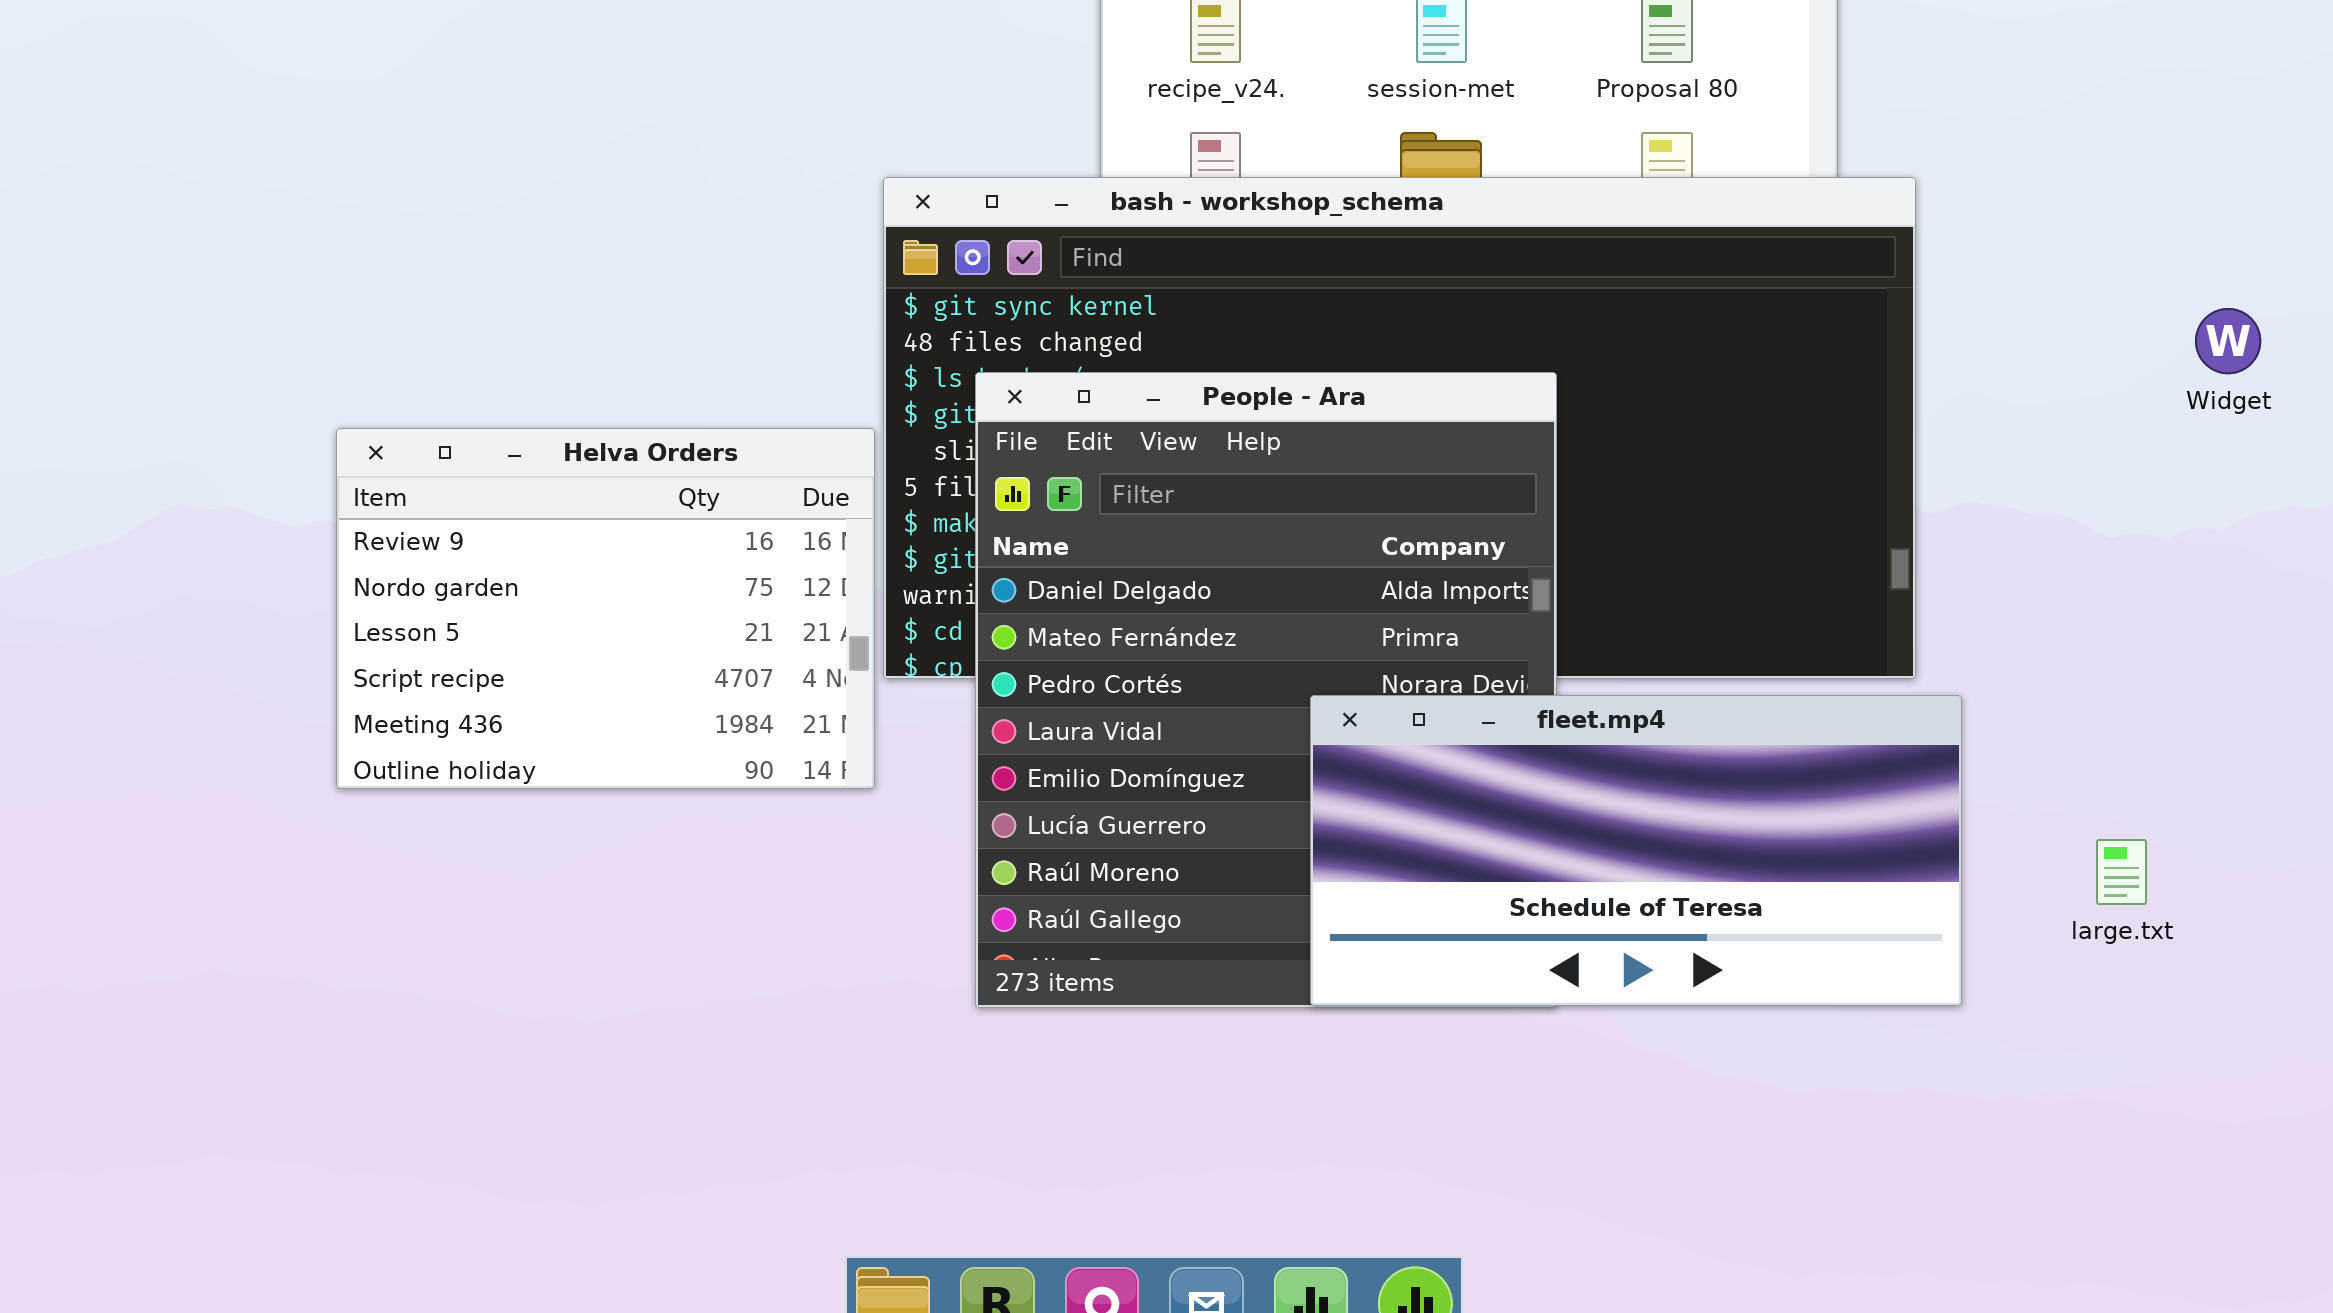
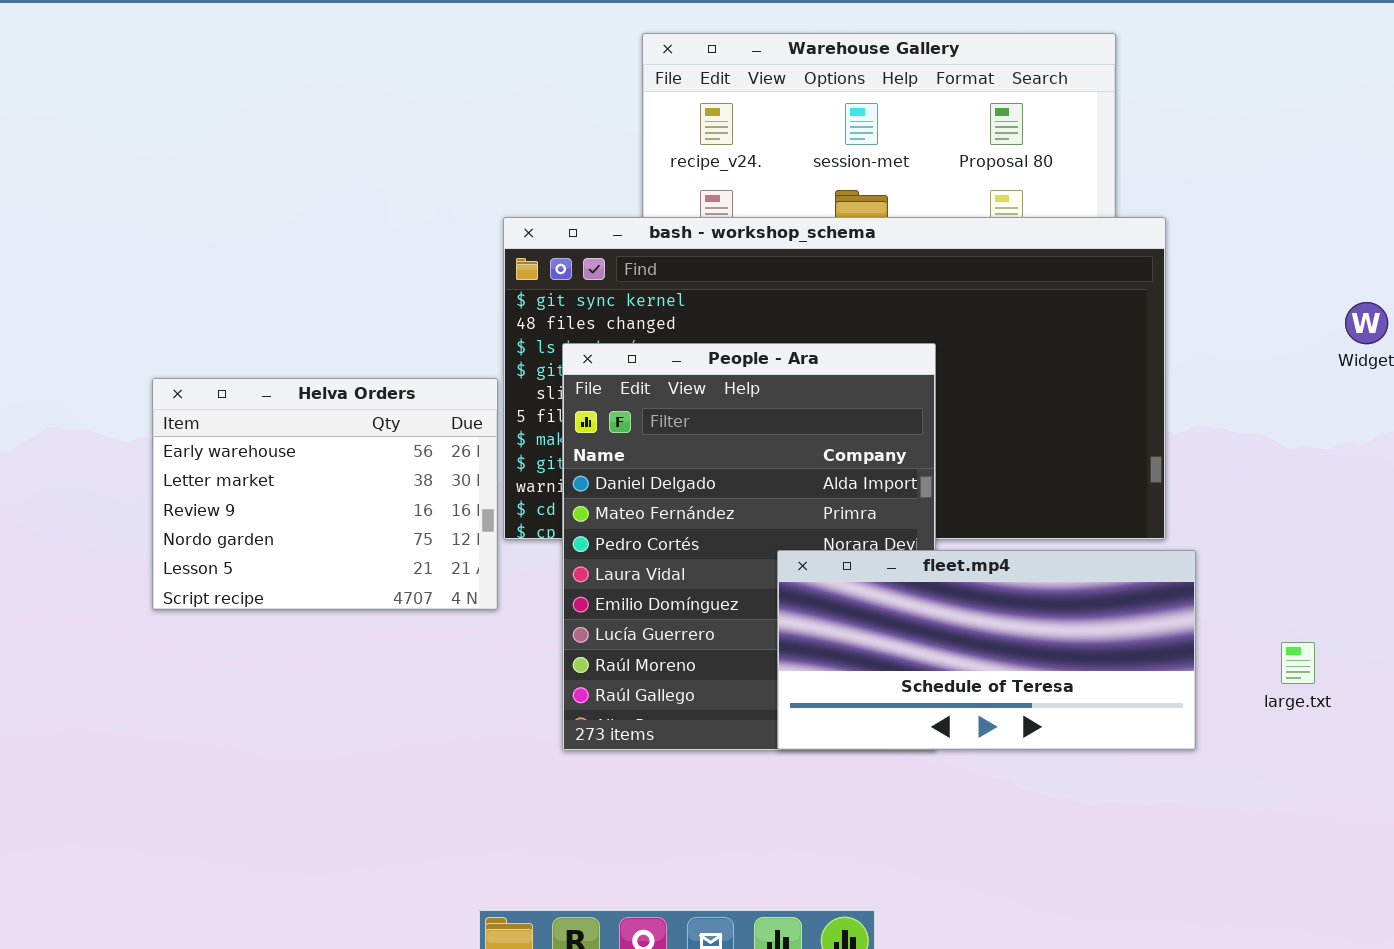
Helva Orders: [336,428,875,789] -> [152,378,498,610], scrolled up 2 rows

